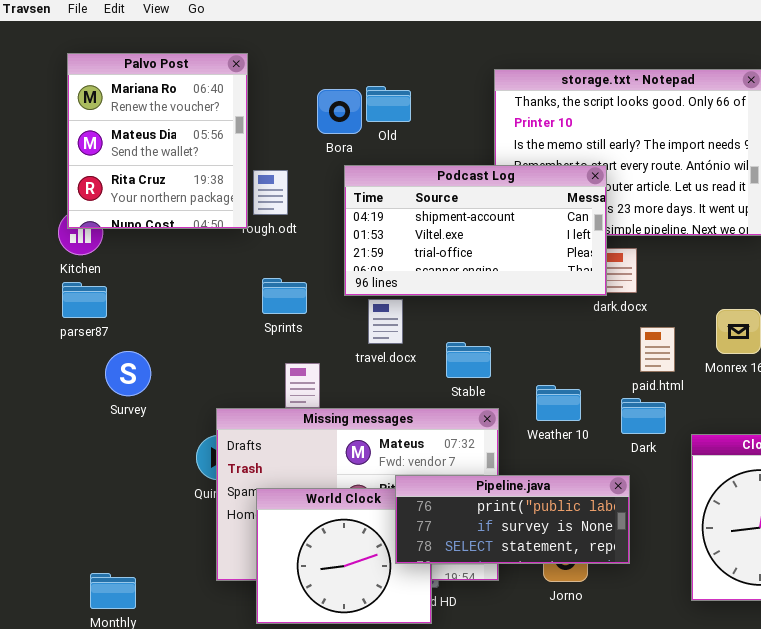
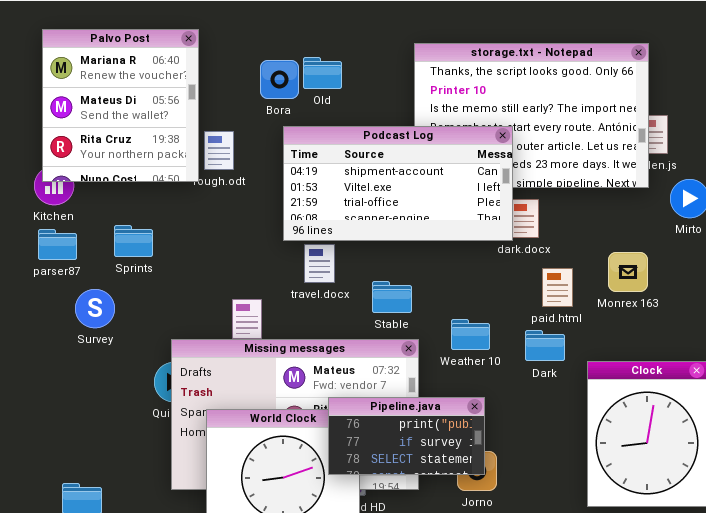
Sprints: [262,278,307,314] -> [114,225,153,257], moved
Pipeline.java: [395,475,630,564] -> [328,397,485,475], resized

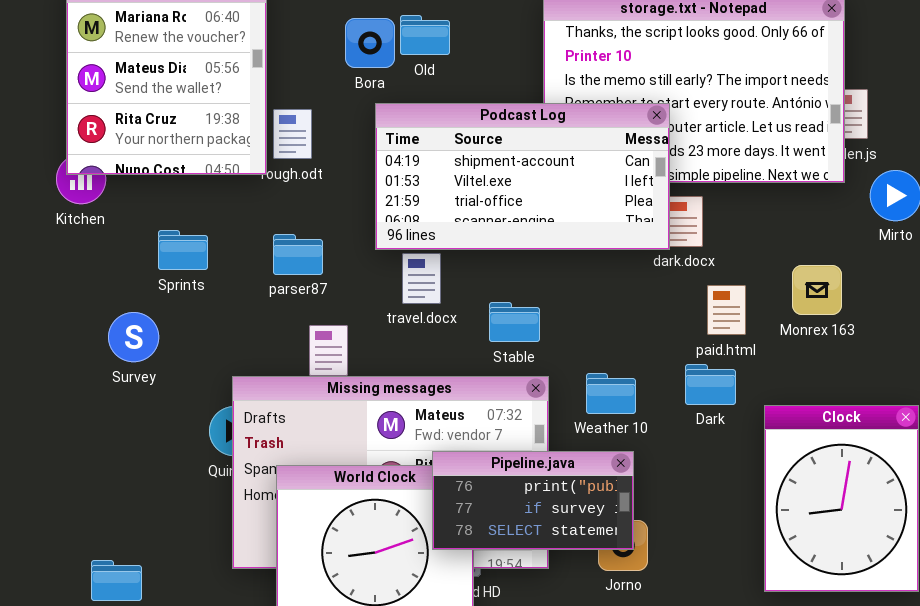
parser87: [38,229,77,260] -> [273,234,323,275], moved
Weather 10: [451,319,490,350] -> [586,373,636,414], moved

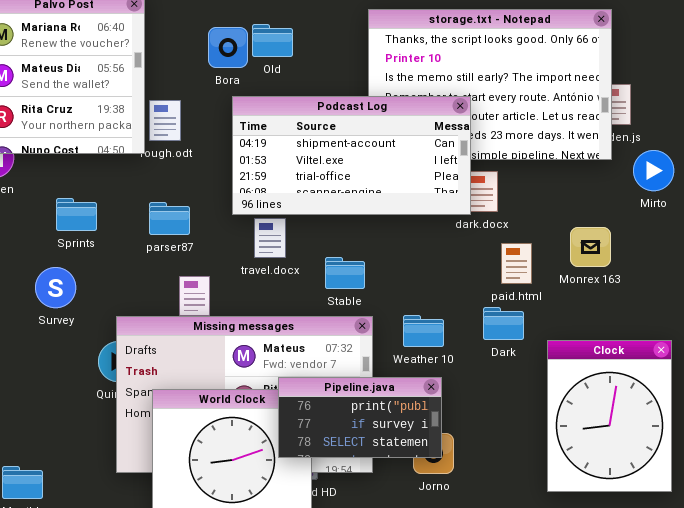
Survey: [108,312,159,362] -> [35,267,76,308], moved

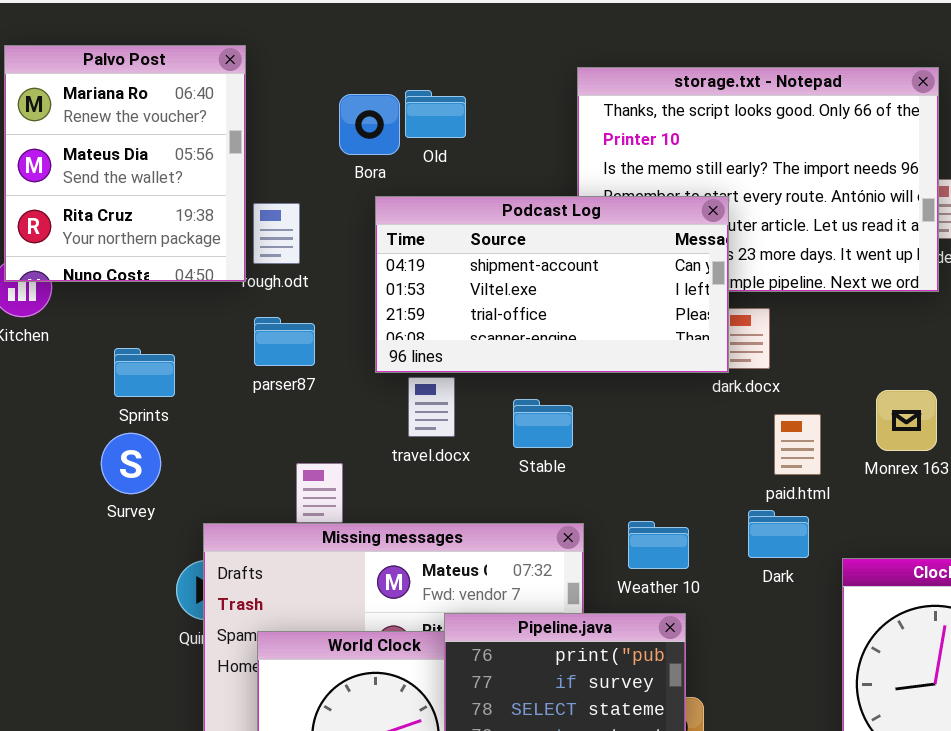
parser87: [149,202,190,235] -> [254,317,315,366], moved
Stable: [325,257,365,289] -> [513,399,573,448], moved
Survey: [35,267,76,308] -> [101,433,161,494], moved

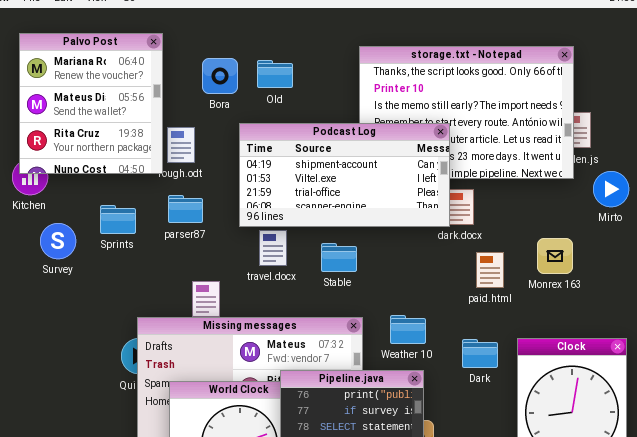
Bora: [339,94,400,155] -> [202,58,238,94], moved
Sprints: [114,348,175,397] -> [100,205,136,234], moved
Survey: [101,433,161,494] -> [40,223,76,259], moved
Dark: [748,510,809,558] -> [462,339,498,368], moved

